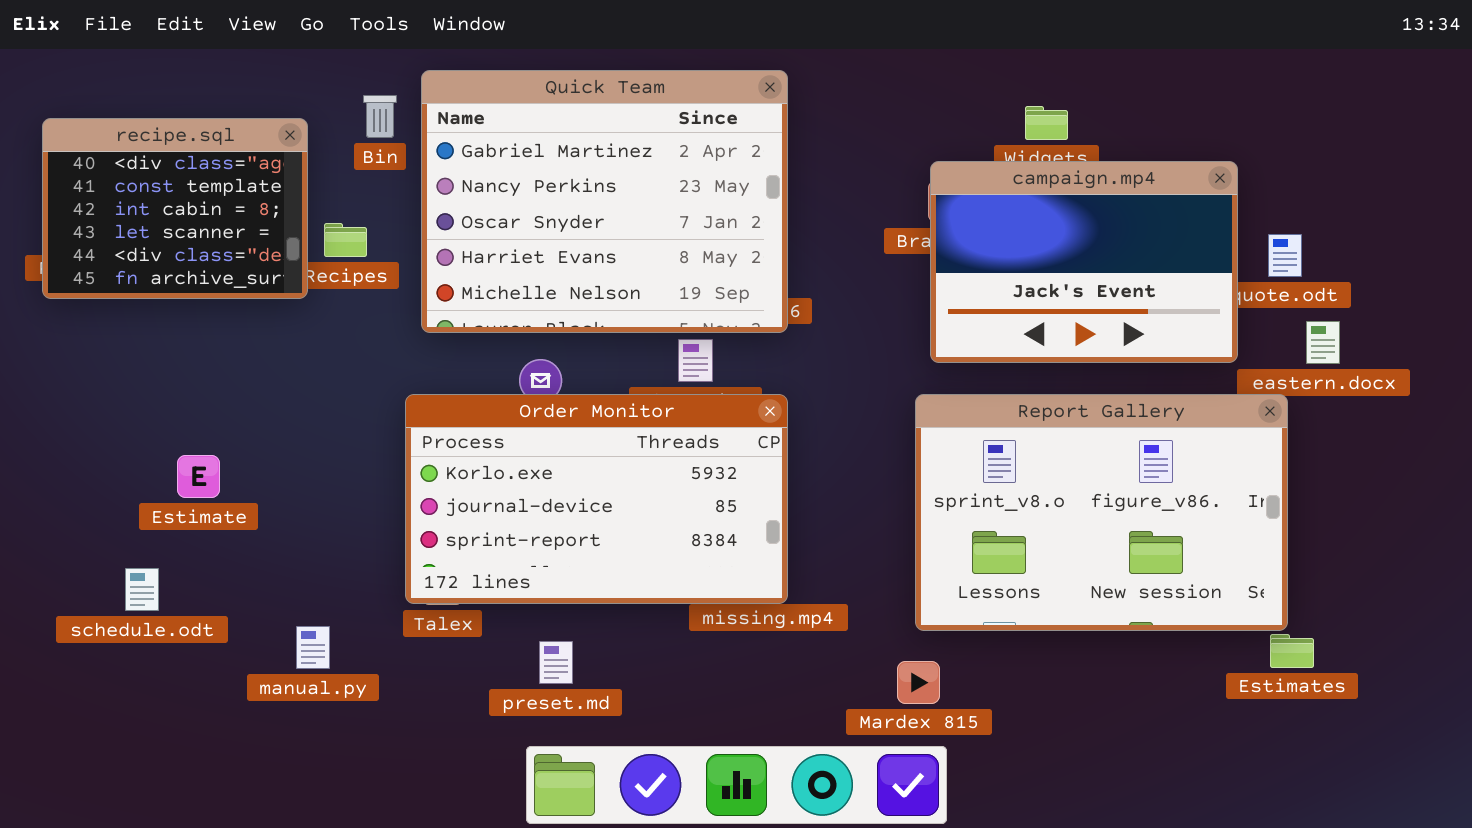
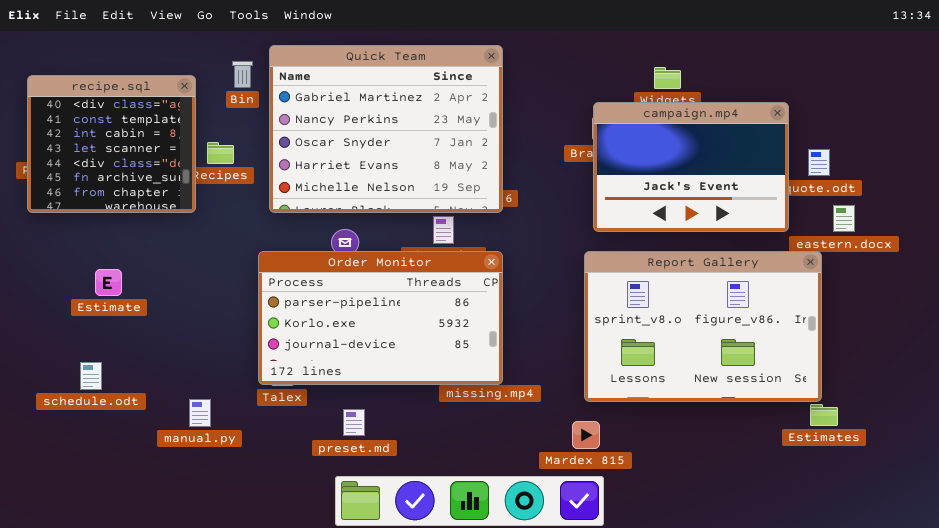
recipe.sql: [42,118,308,299] -> [27,75,196,213], resized
Order Monitor: [405,394,788,604] -> [258,251,503,385], scrolled up 1 row
Estimate: [177,455,220,498] -> [95,269,122,296], moved

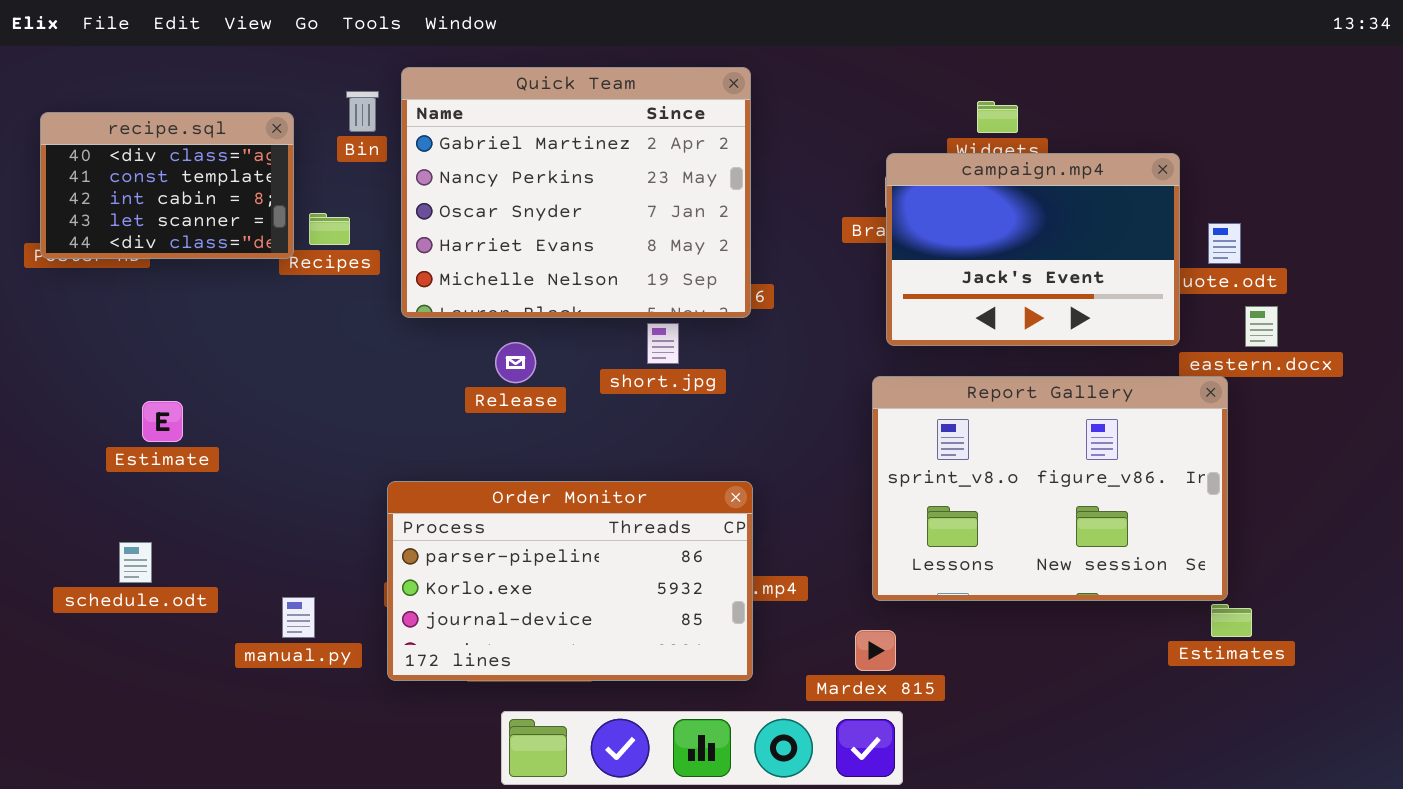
recipe.sql: [27,75,196,213] -> [40,112,294,259], resized
Order Monitor: [258,251,503,385] -> [387,481,753,681], moved

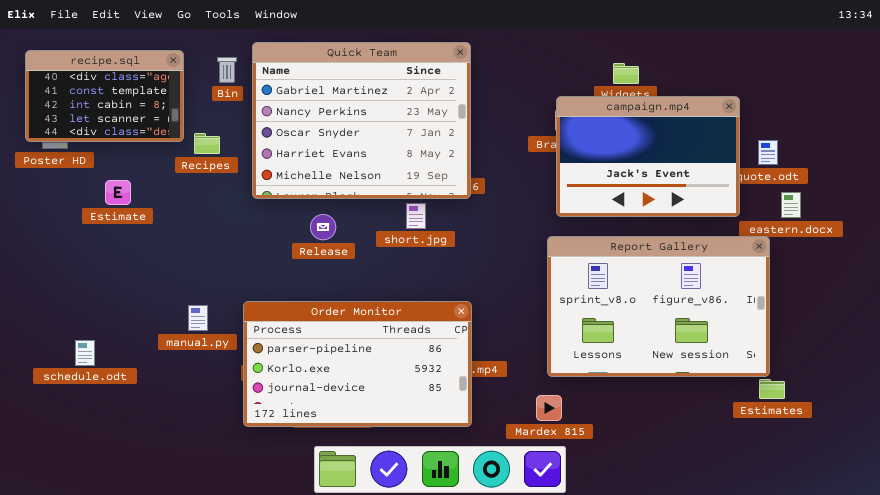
recipe.sql: [40,112,294,259] -> [25,50,184,142], moved
Estimate: [142,401,183,442] -> [105,180,131,205], moved
manual.py: [282,597,315,638] -> [188,305,208,331], moved

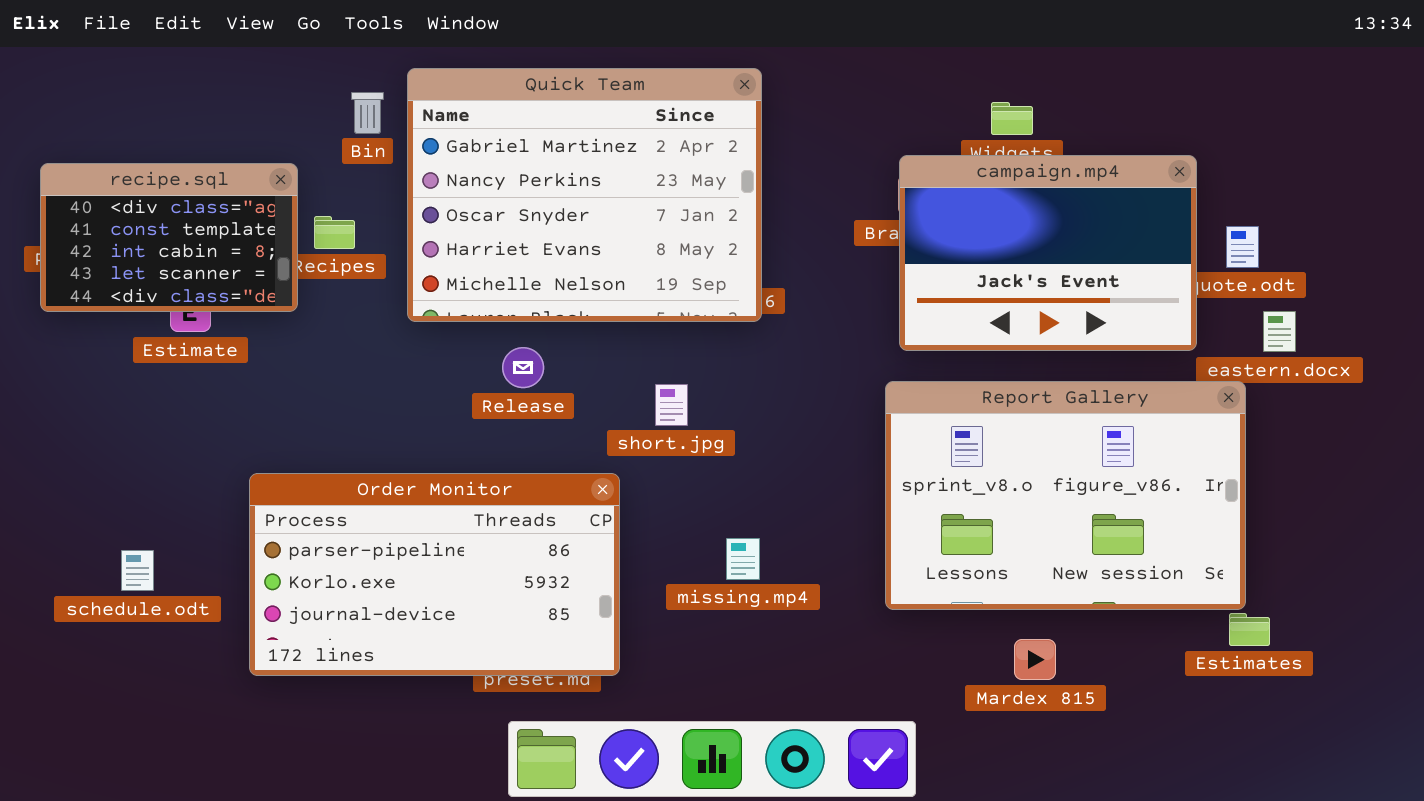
recipe.sql: [25,50,184,142] -> [40,163,298,312], moved
short.jpg: [406,203,426,229] -> [655,384,688,426], moved
Order Monitor: [243,301,472,427] -> [249,473,620,676], moved
Mardex 815: [536,395,562,421] -> [1014,639,1056,680], moved

